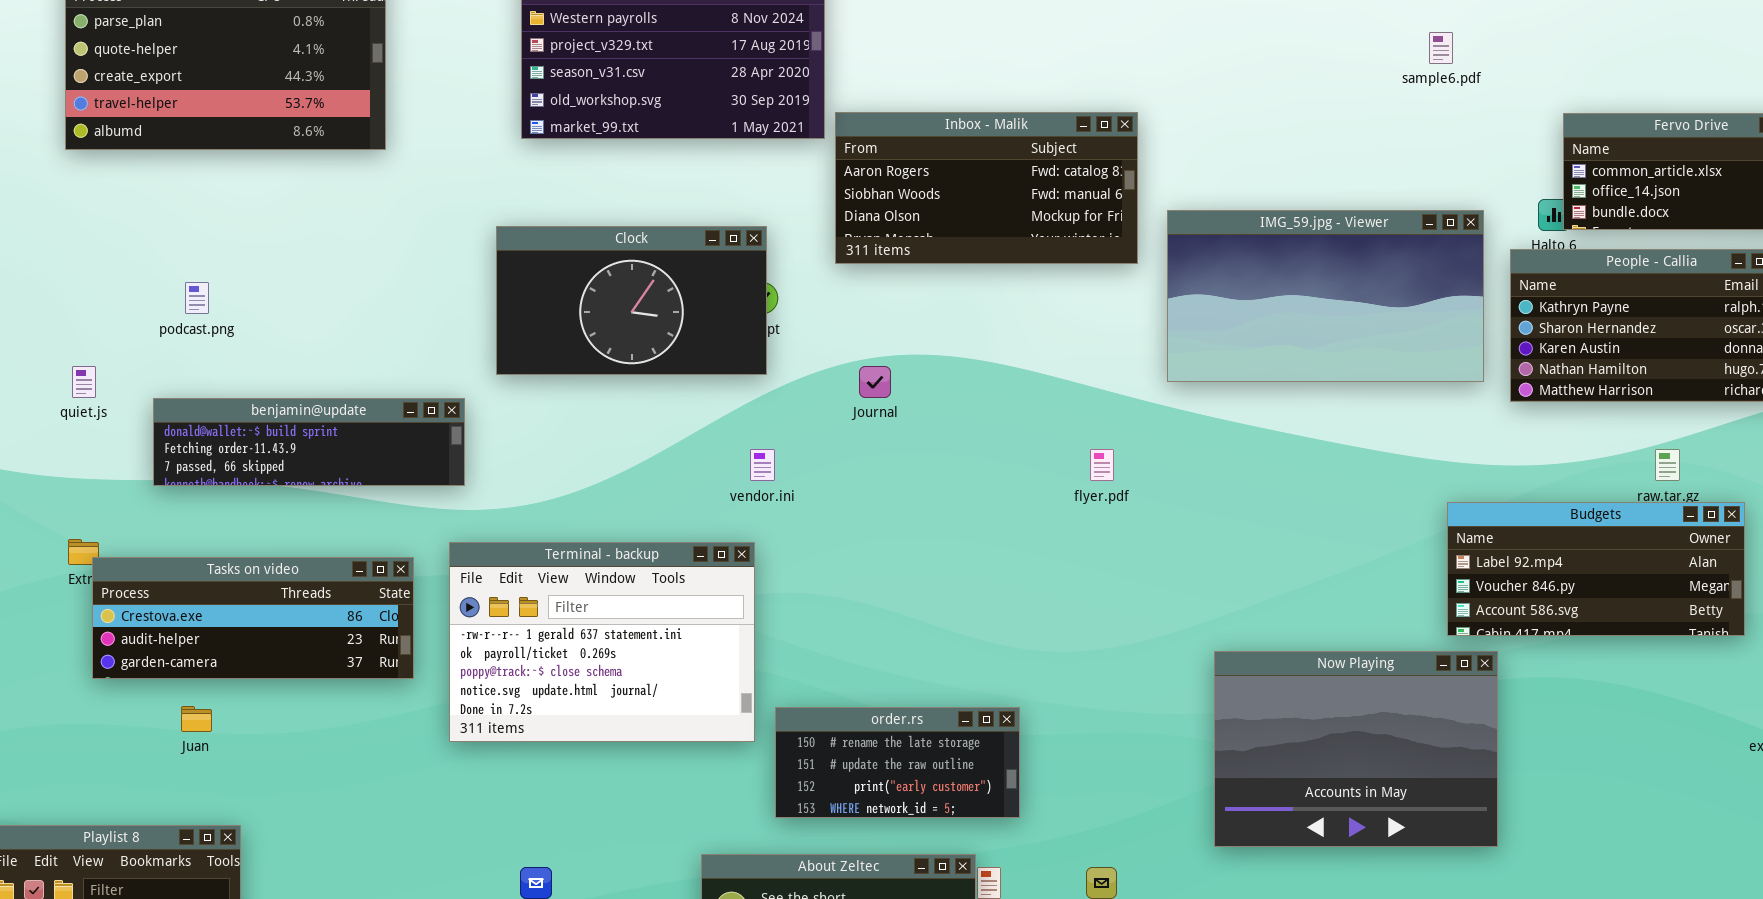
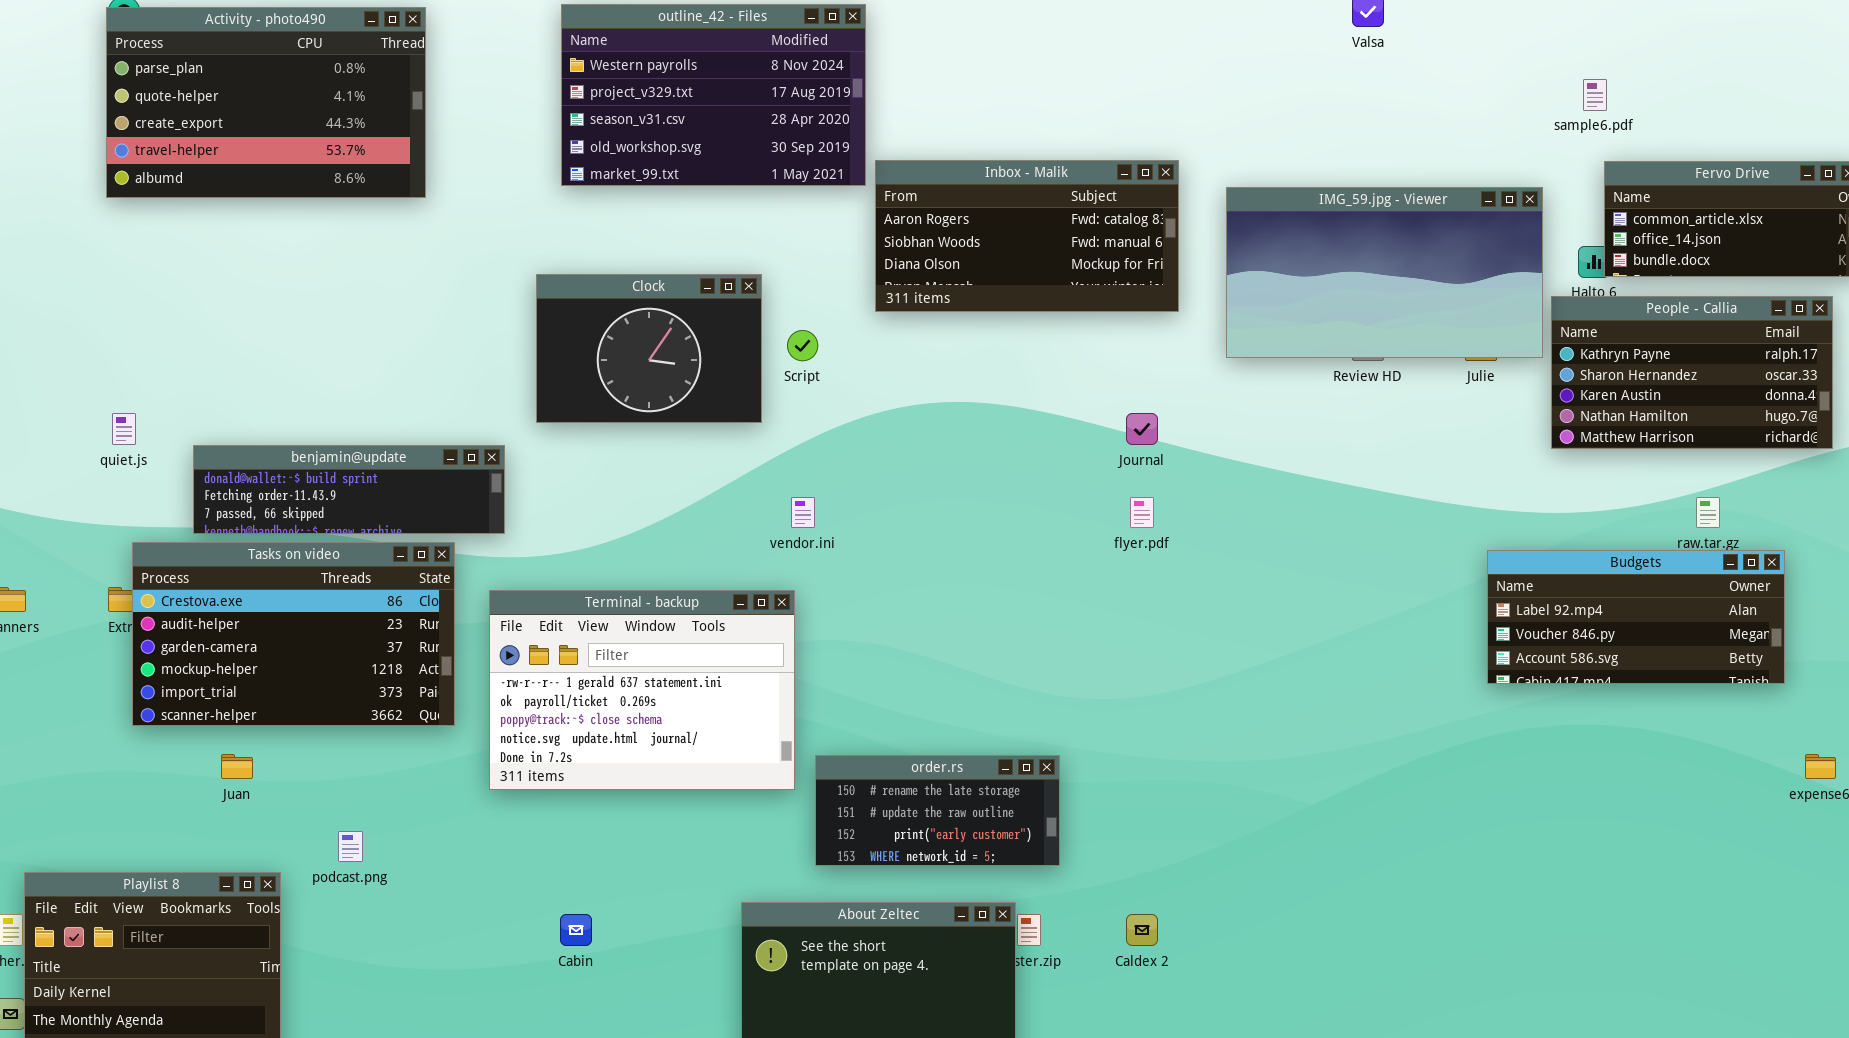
sample6.pdf: [1429,32,1453,64] -> [1583,79,1607,111], moved
IMG_59.jpg - Viewer: [1167,210,1484,382] -> [1226,187,1543,358], moved
Clock: [496,226,767,375] -> [536,274,762,423], resized
podcast.png: [185,282,209,314] -> [338,831,363,862], moved
Journal: [859,366,891,398] -> [1126,413,1158,445], moved
Tasks on video: [92,557,414,679] -> [132,542,455,726], resized
Now Playing: [1214,651,1498,847] -> none, closed

